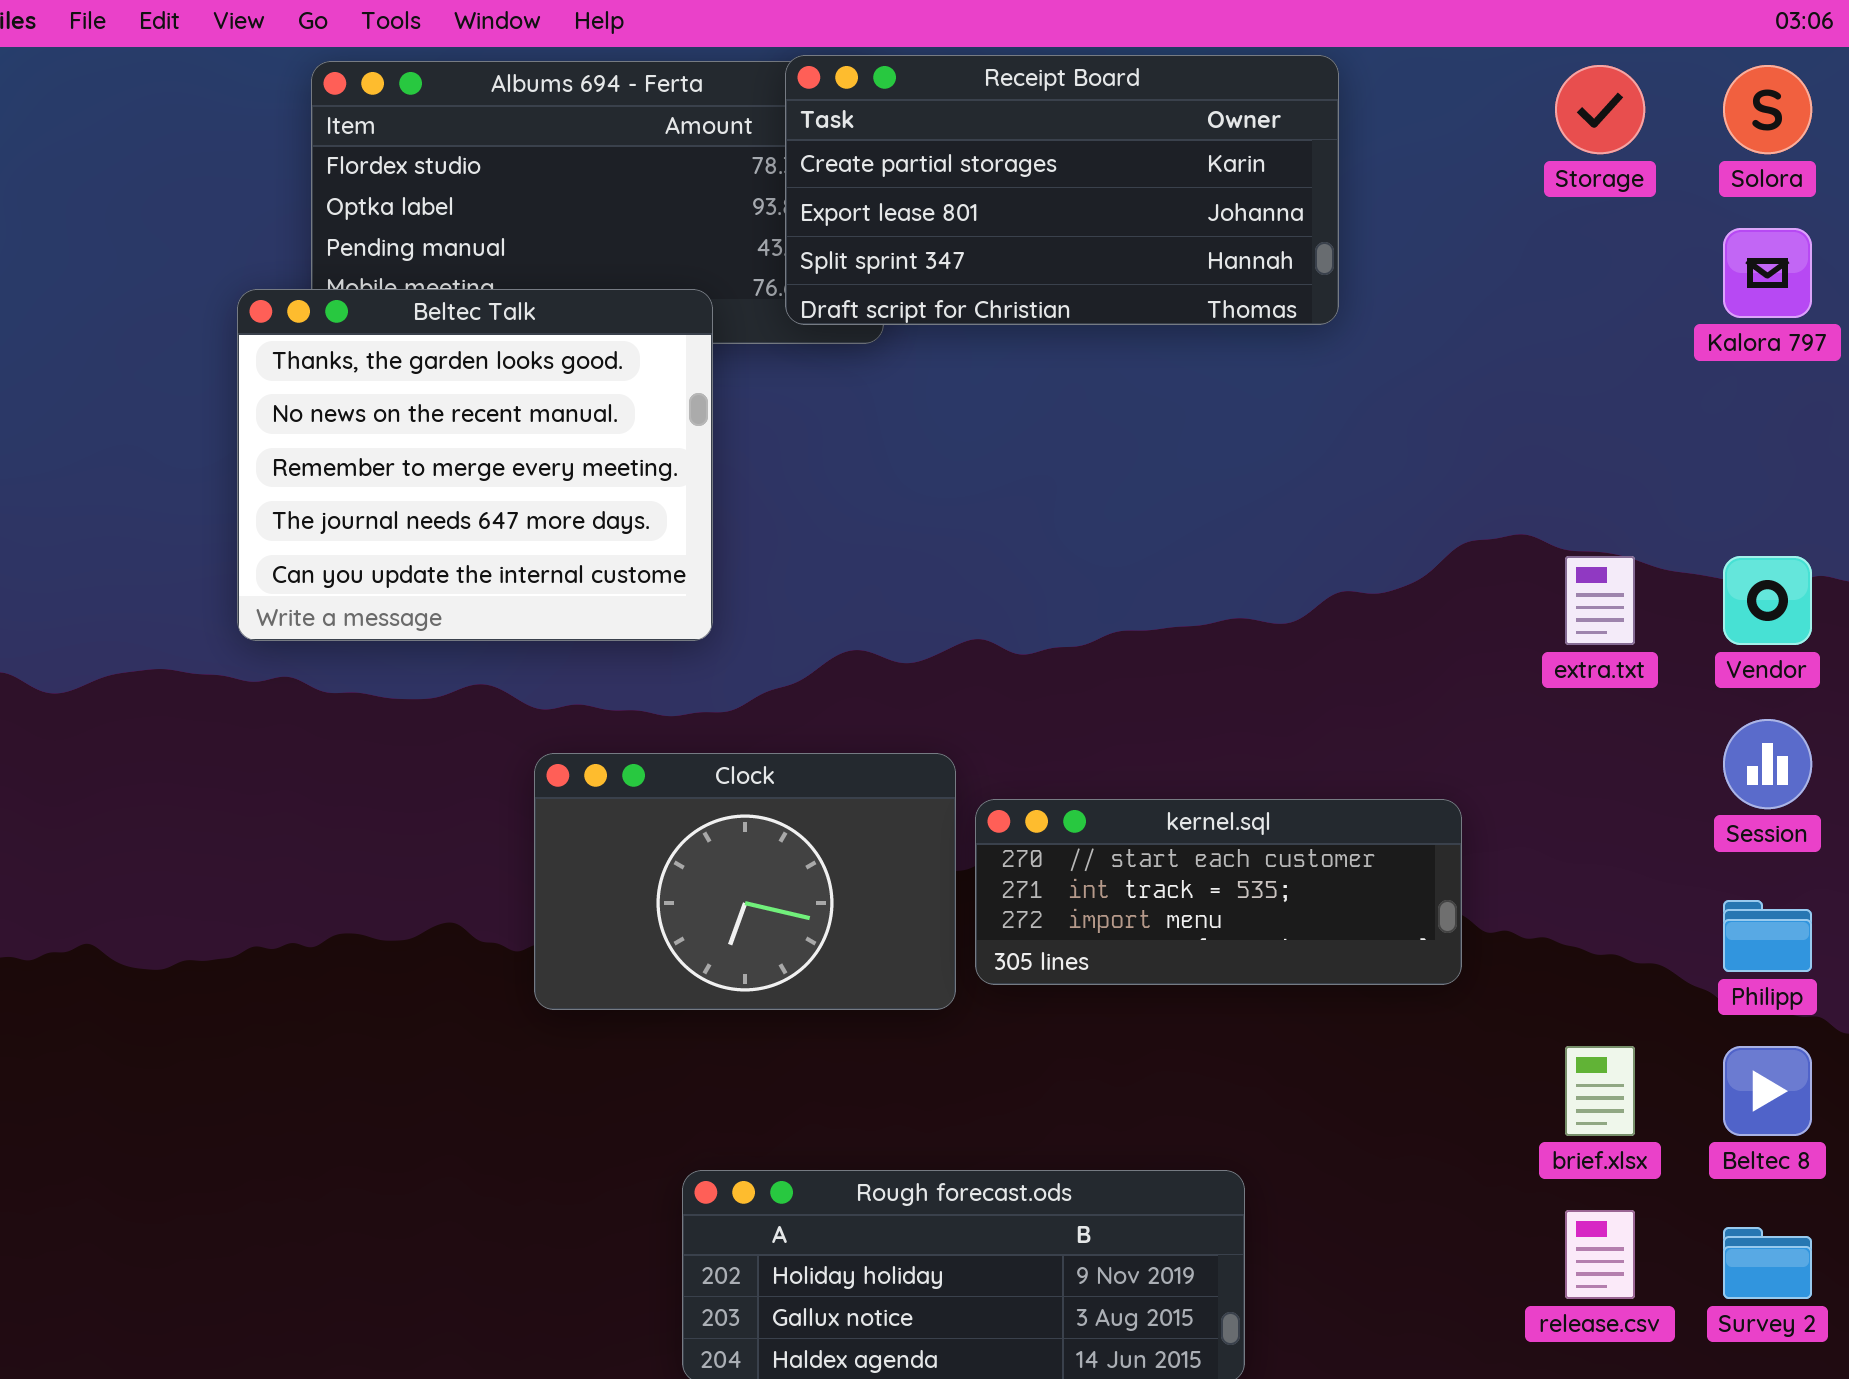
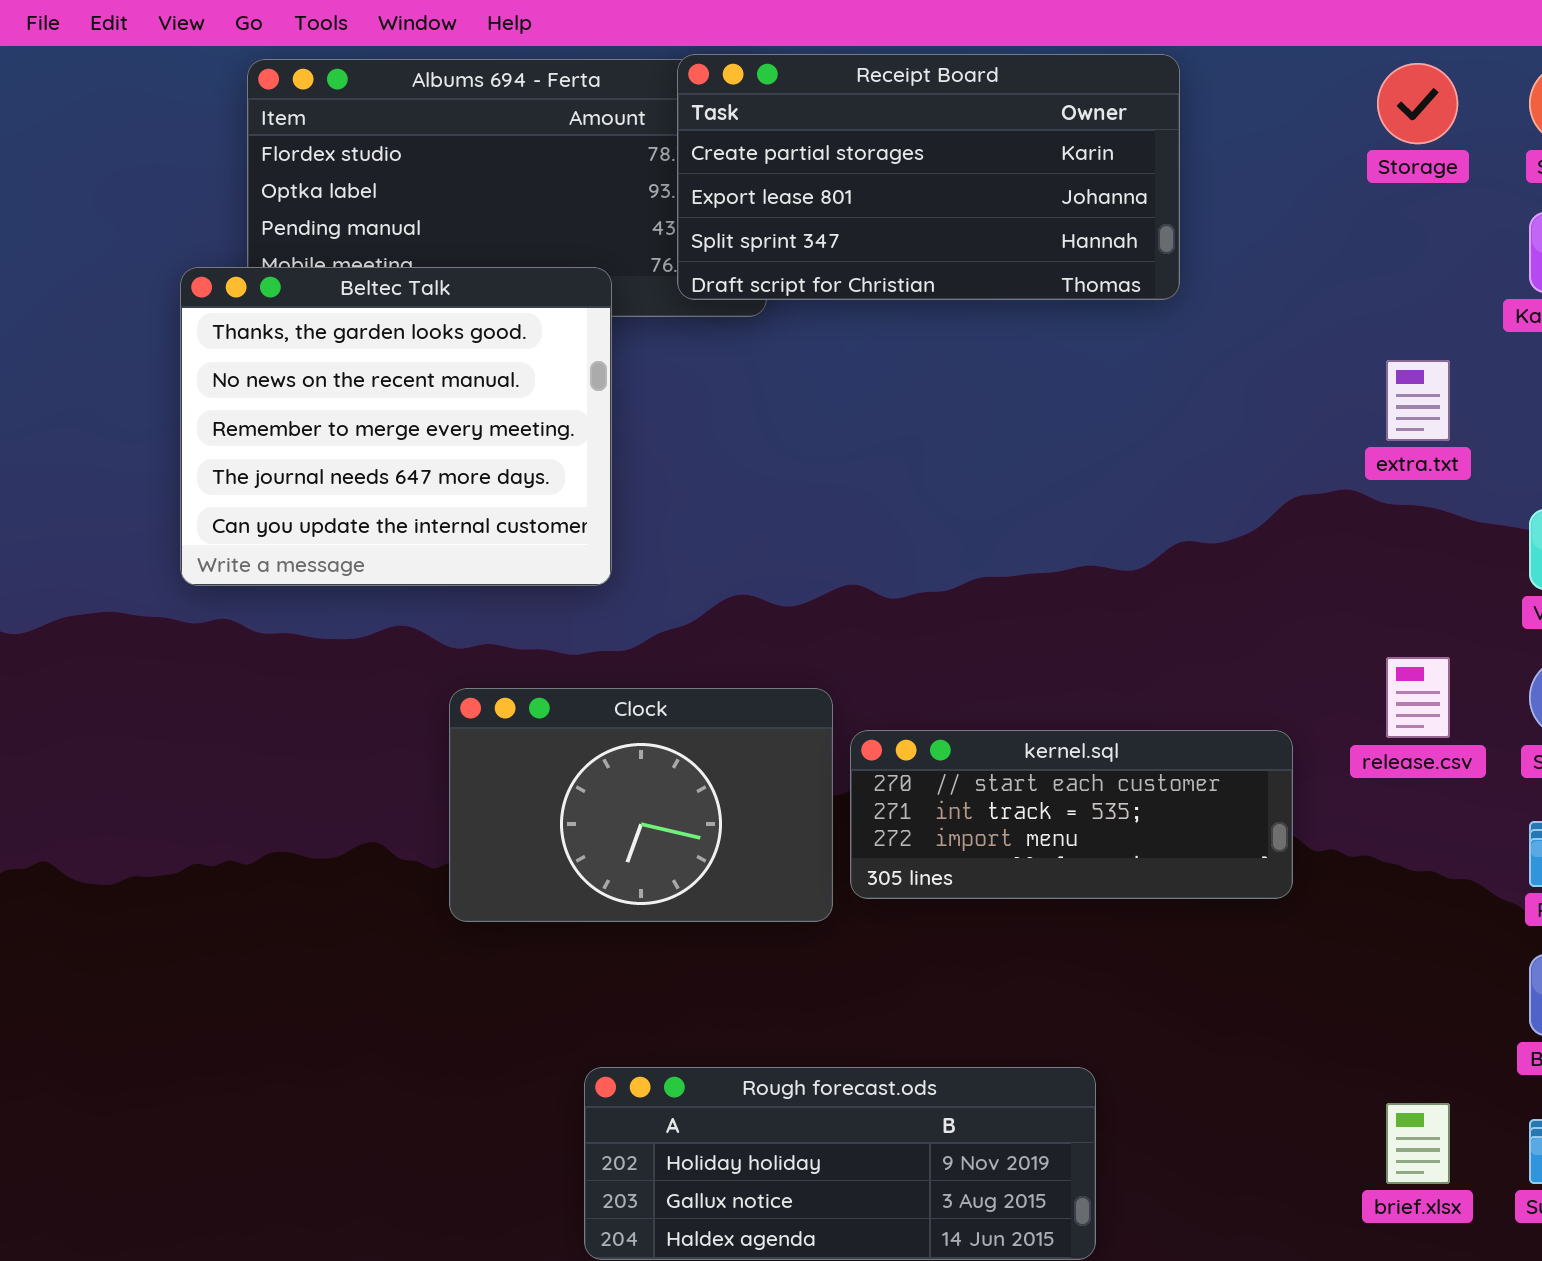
extra.txt: [1565,556,1635,645] -> [1386,360,1450,441], moved
brief.xlsx: [1565,1046,1635,1136] -> [1386,1103,1450,1184], moved
release.csv: [1565,1210,1635,1299] -> [1386,657,1450,738], moved

